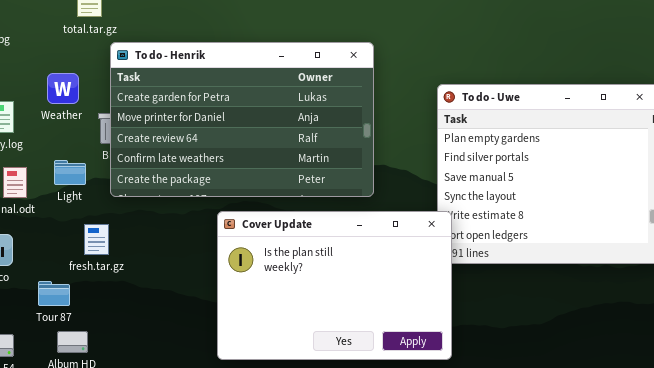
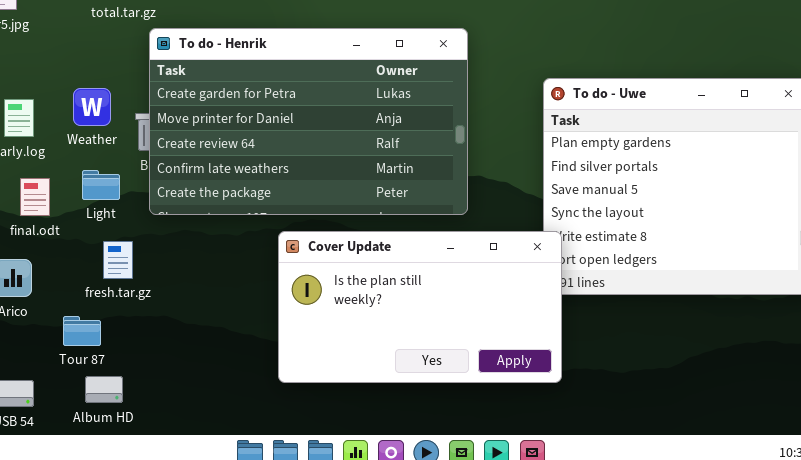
Weather: [47,73,79,104] -> [73,88,111,126], moved
Cover Update: [217,211,452,360] -> [278,231,562,383], resized
fresh.tar.gz: [84,224,109,255] -> [103,241,133,279], moved

